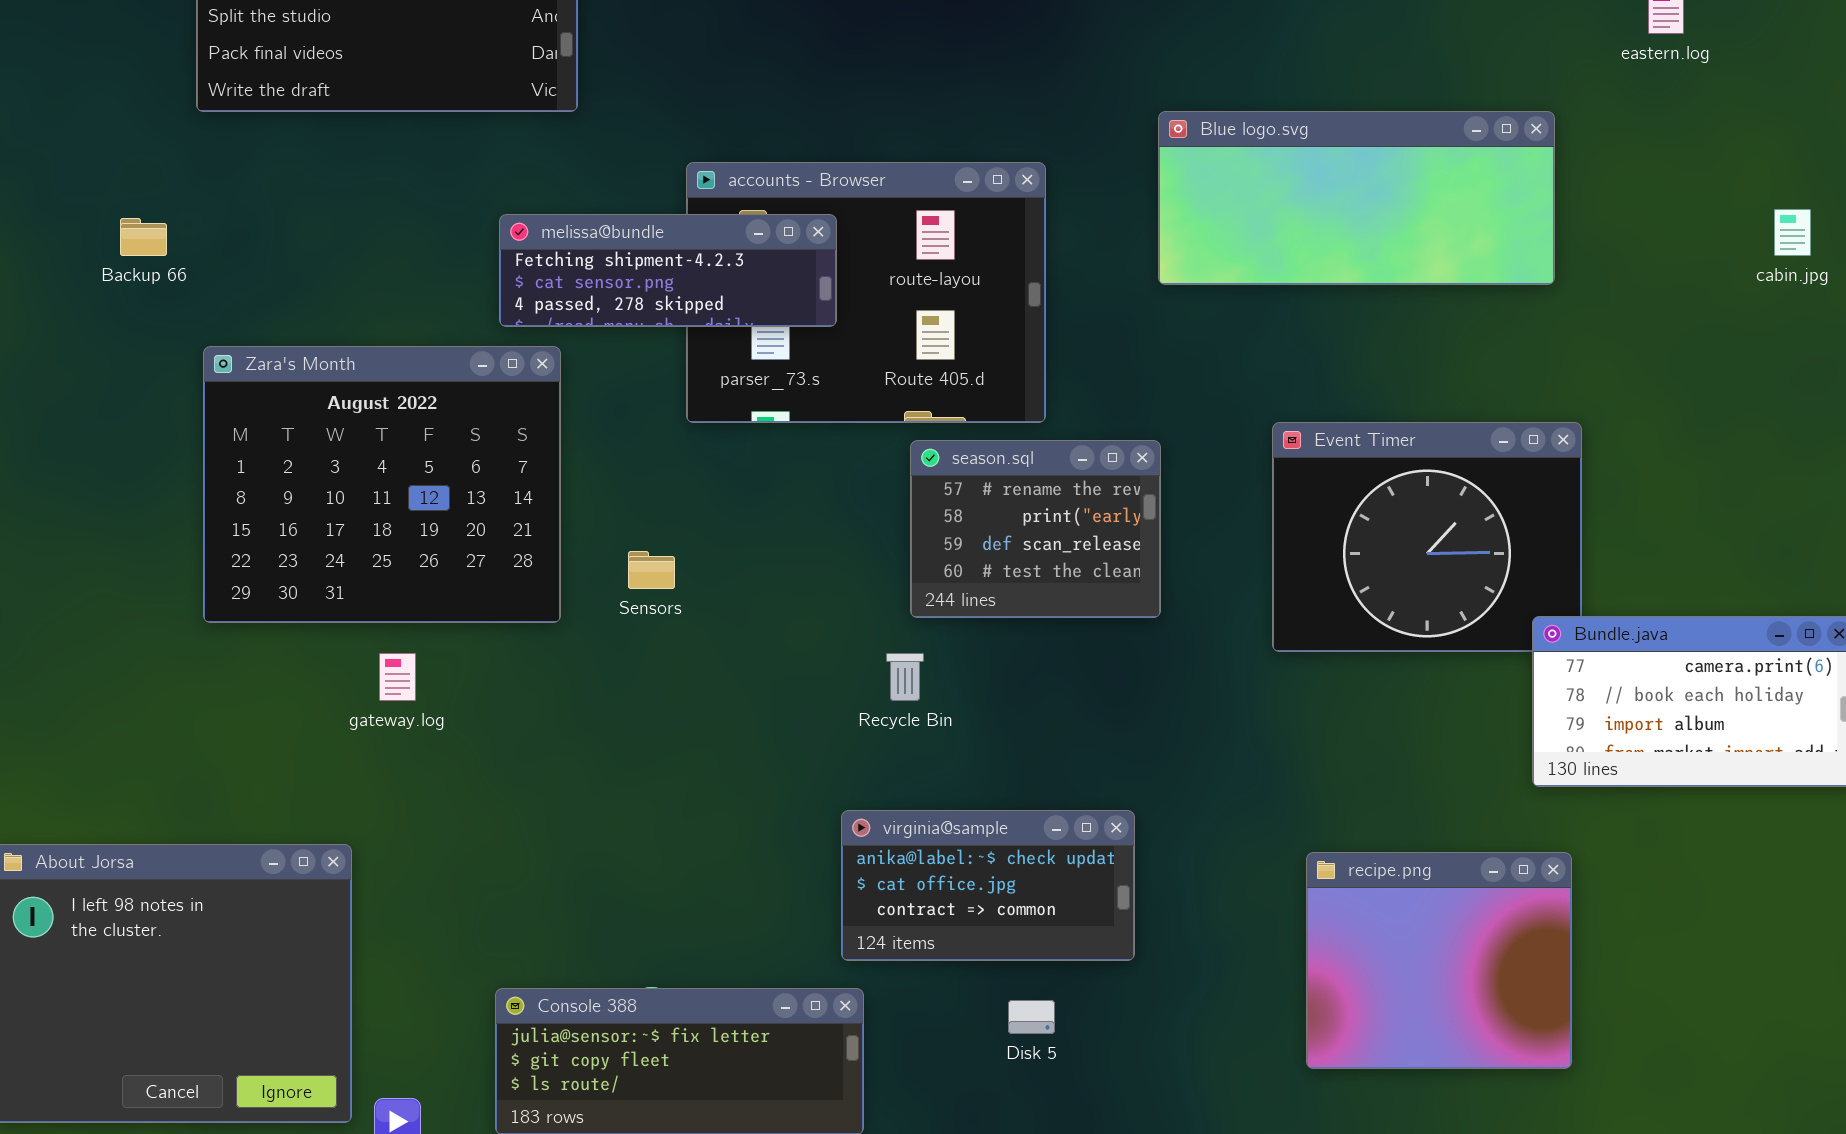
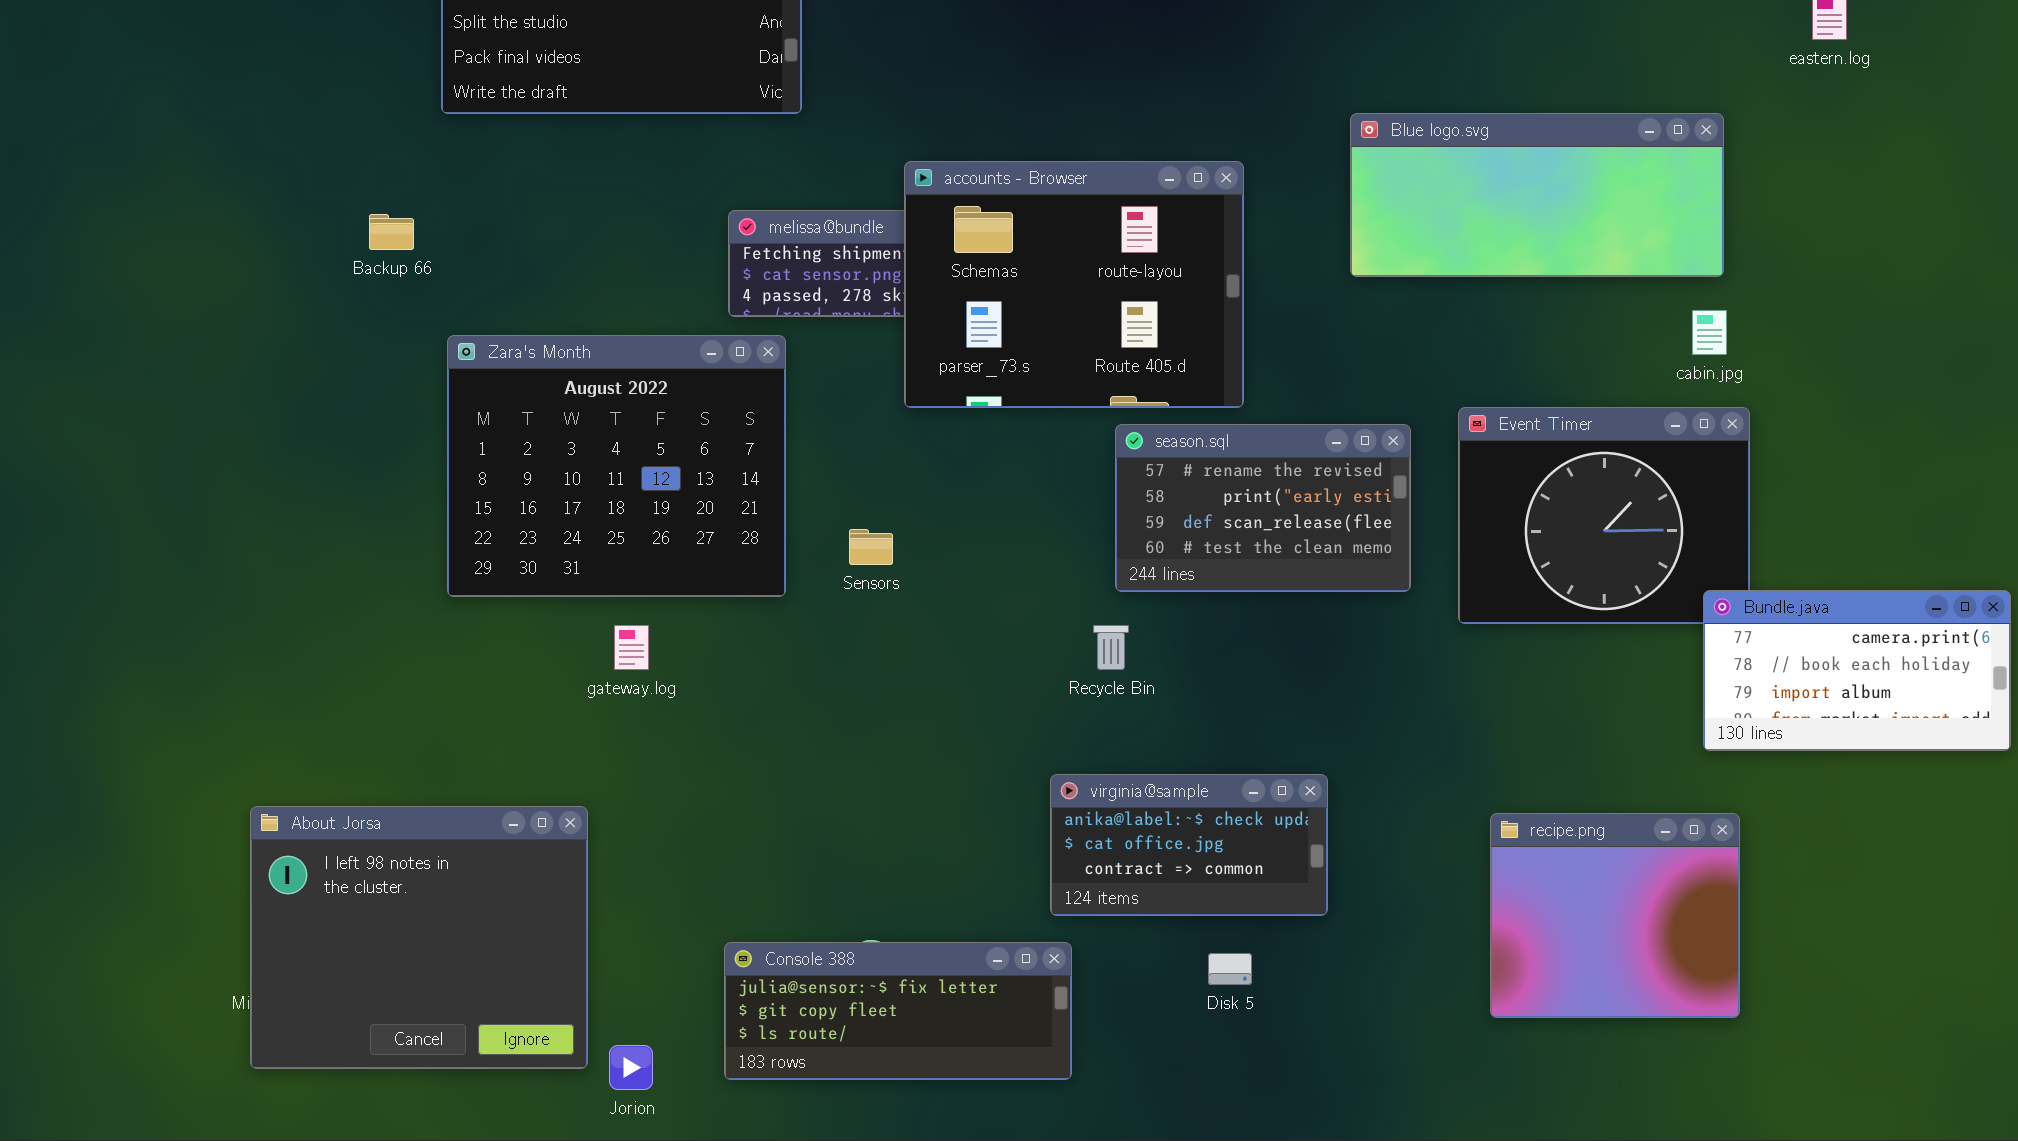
accounts - Browser: [686,162,1046,423] -> [904,161,1244,408], raised
cabin.jpg: [1774,209,1811,256] -> [1692,310,1727,355], moved
season.sql: [910,440,1161,618] -> [1115,424,1411,592], resized

